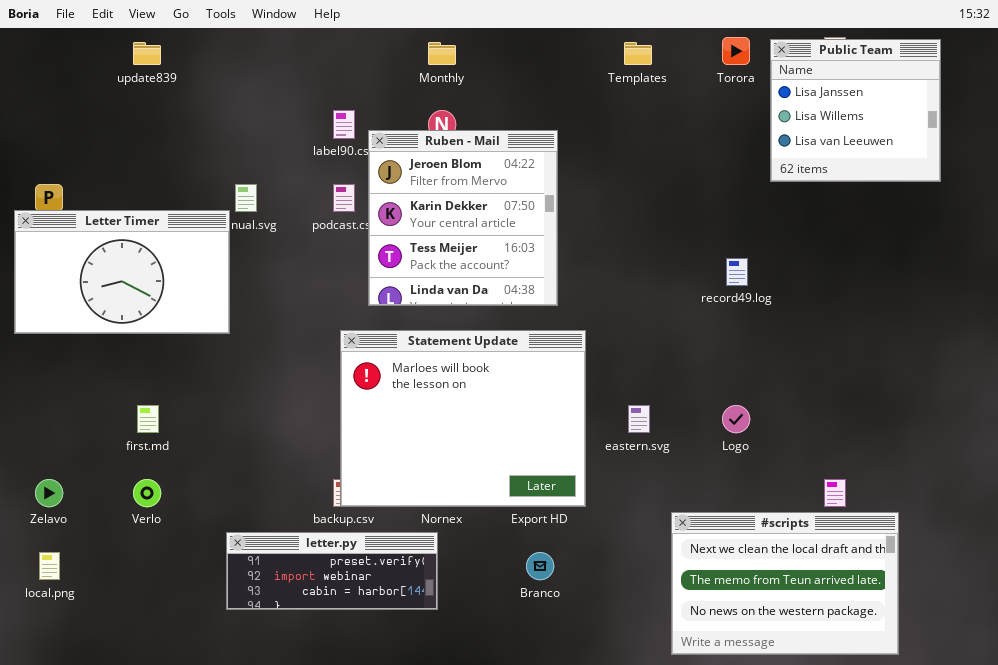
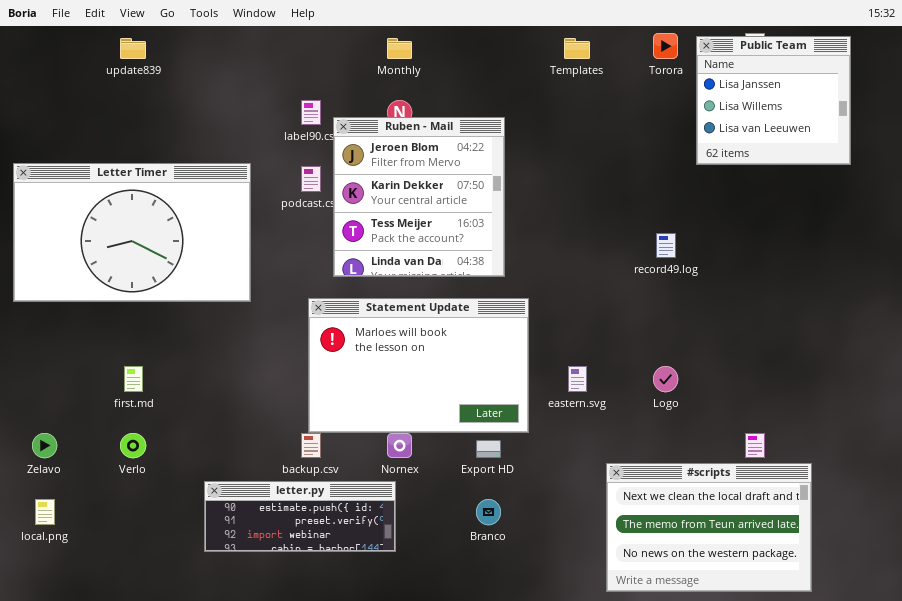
Letter Timer: [14,210,230,334] -> [13,163,251,302], resized
Statement Update: [340,330,586,507] -> [308,298,529,433], resized
letter.py: [226,532,438,610] -> [204,481,396,552], scrolled up 1 row

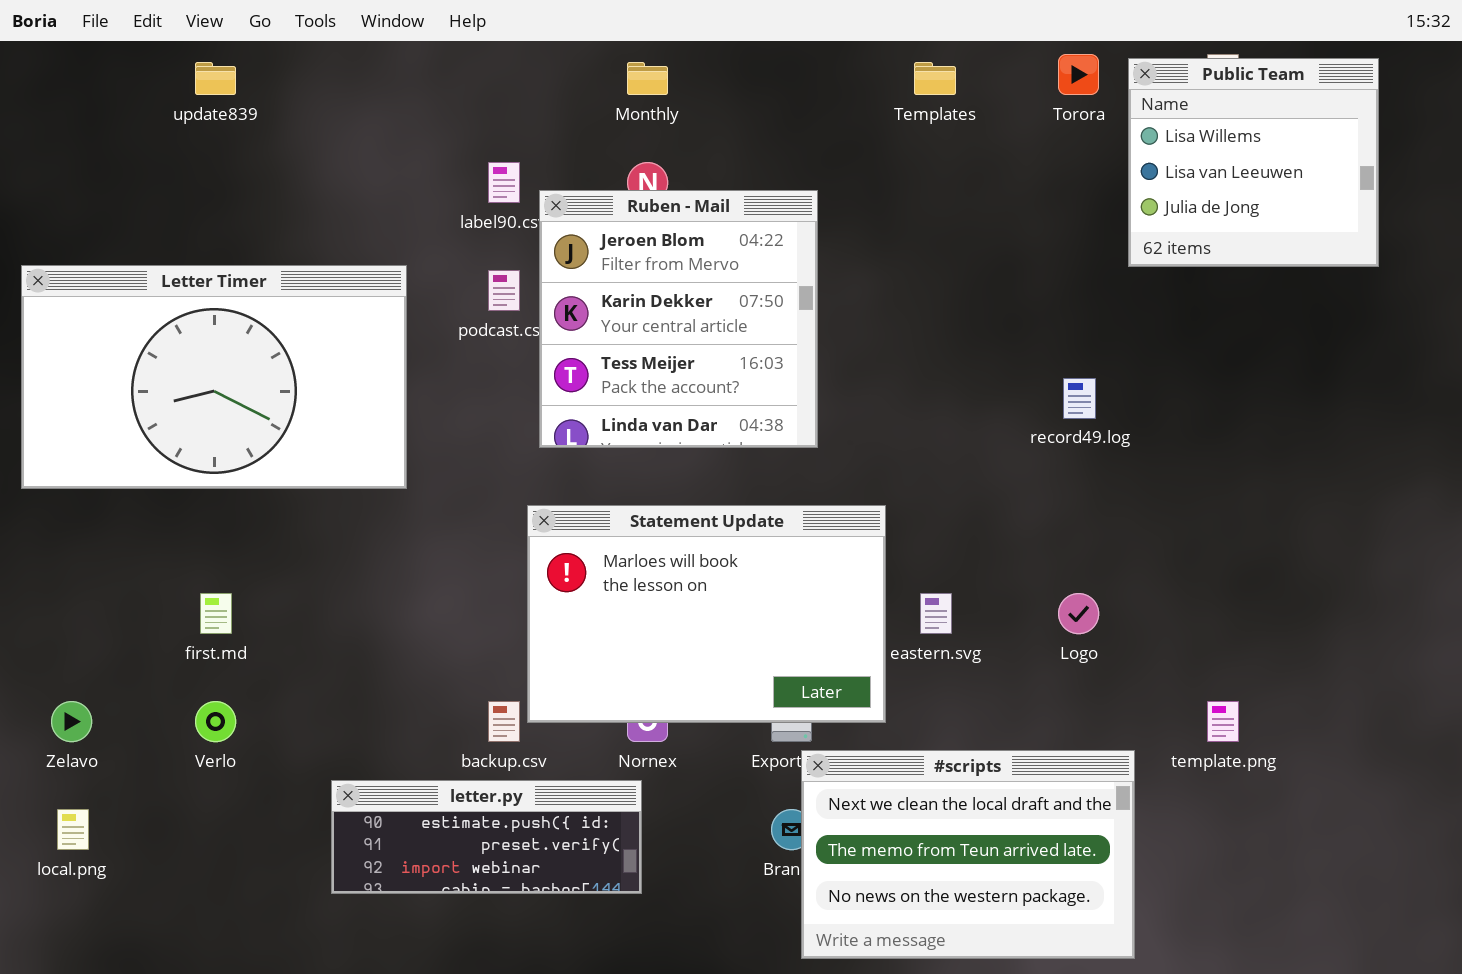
Public Team: [696,36,851,165] -> [1128,58,1379,267], scrolled down 1 row
Statement Update: [308,298,529,433] -> [527,505,886,723], moved
#scripts: [606,463,812,592] -> [801,750,1135,959], moved

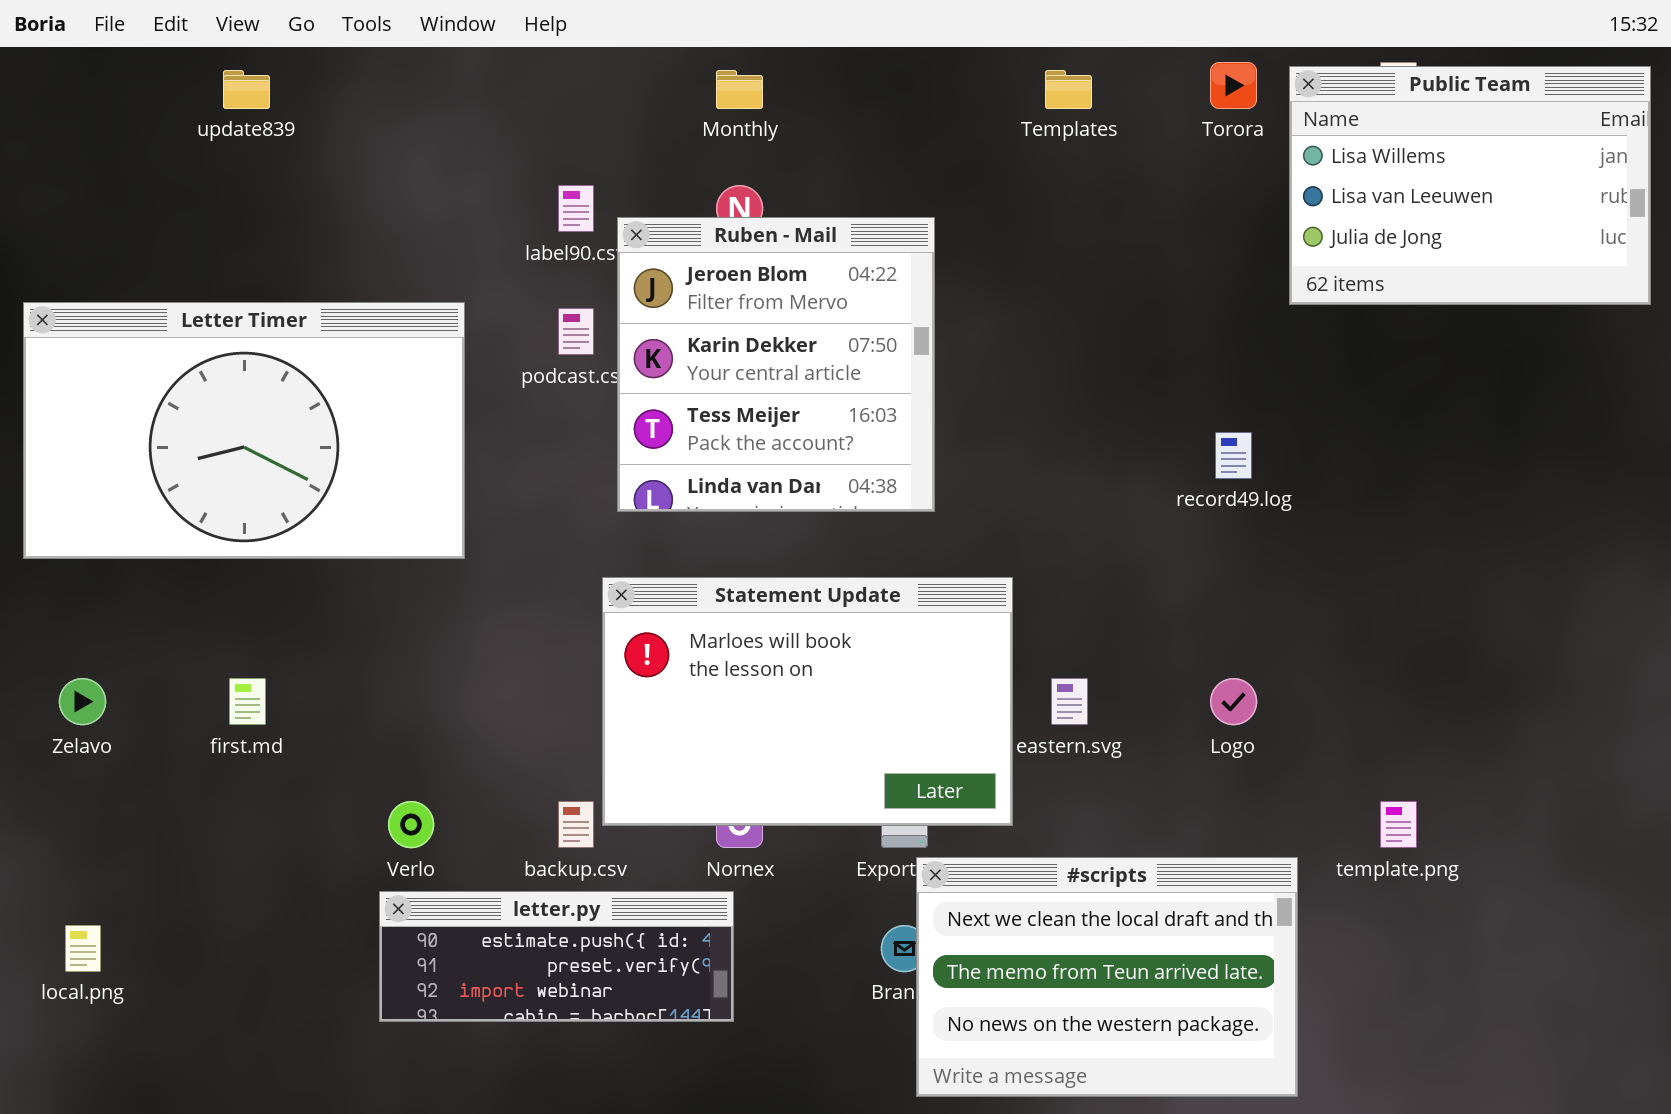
Public Team: [1128,58,1379,267] -> [1289,66,1651,305], resized
Zelavo: [51,701,92,742] -> [59,678,106,725], moved
Verlo: [195,701,236,742] -> [388,801,434,848], moved

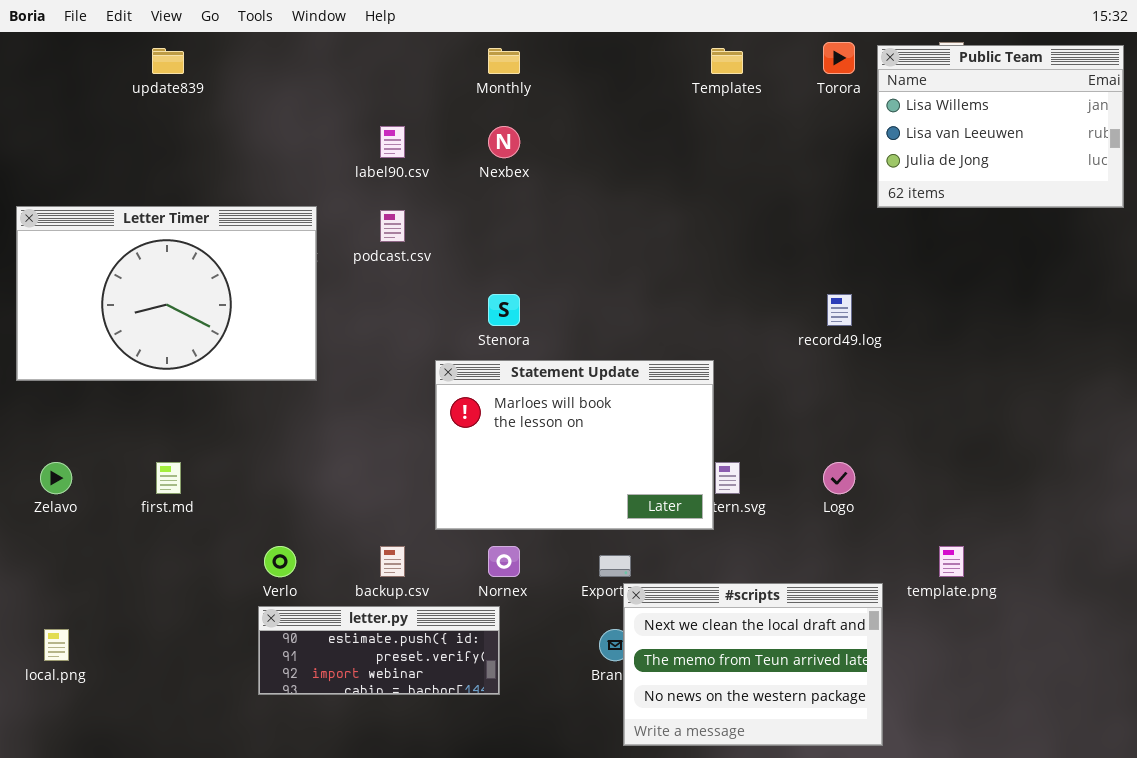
Ruben - Mail: [617,217,935,512] -> none, closed
Statement Update: [602,577,1013,826] -> [435,360,714,530], moved

